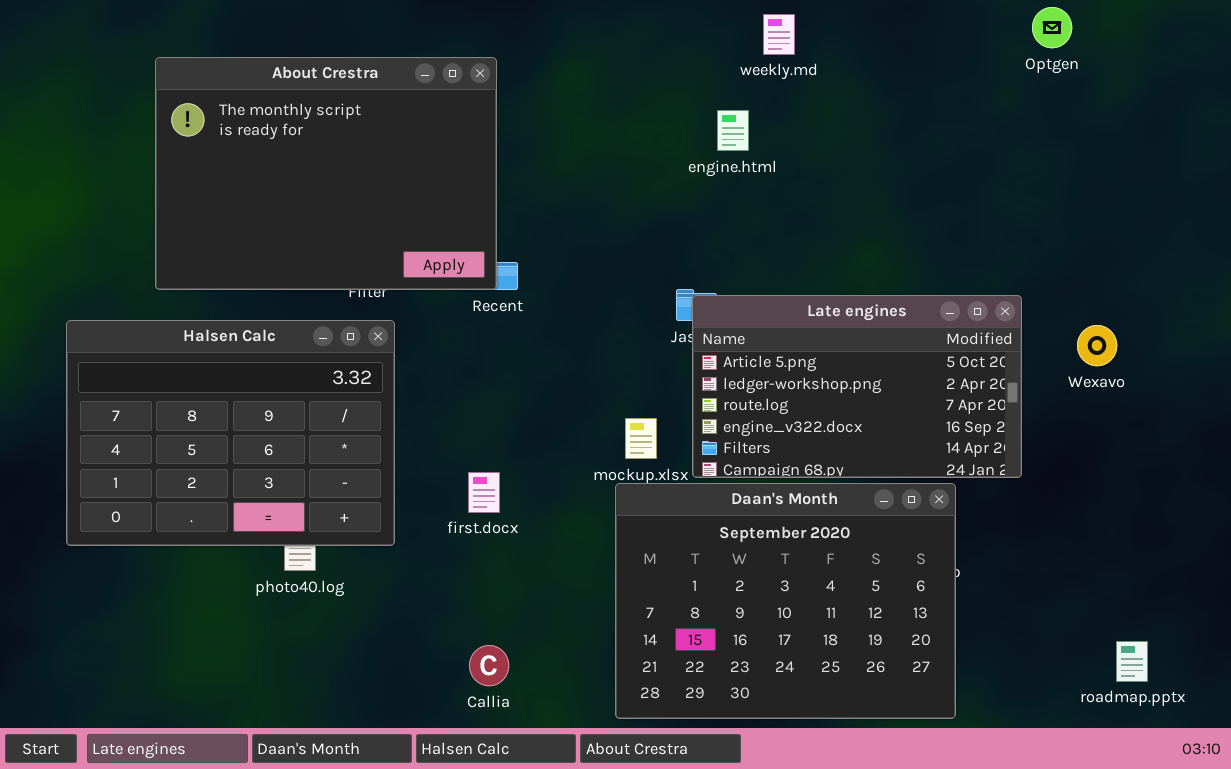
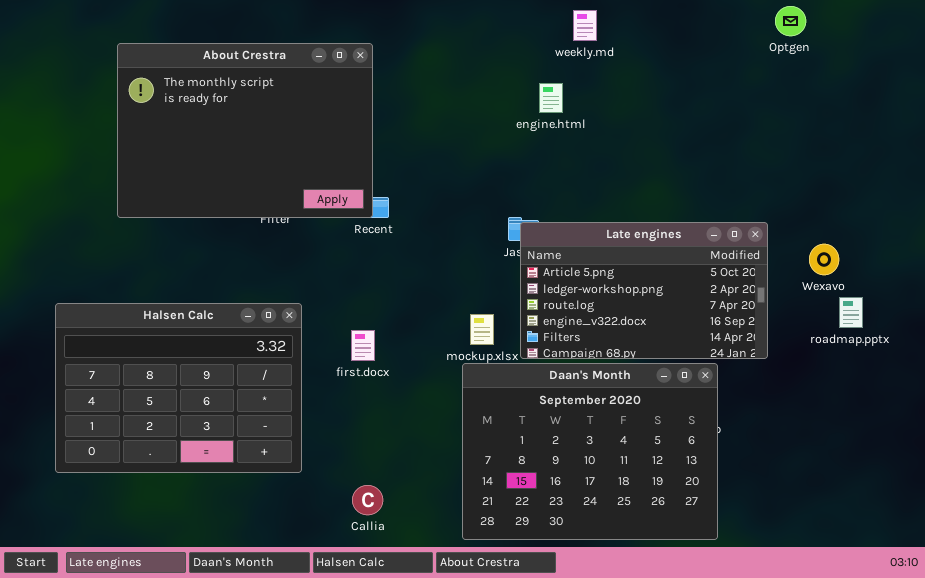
Halsen Calc: [66,320,395,546] -> [55,303,302,473], moved
first.docx: [468,472,500,513] -> [351,330,375,361], moved
roadmap.pptx: [1116,641,1148,682] -> [839,297,863,328], moved

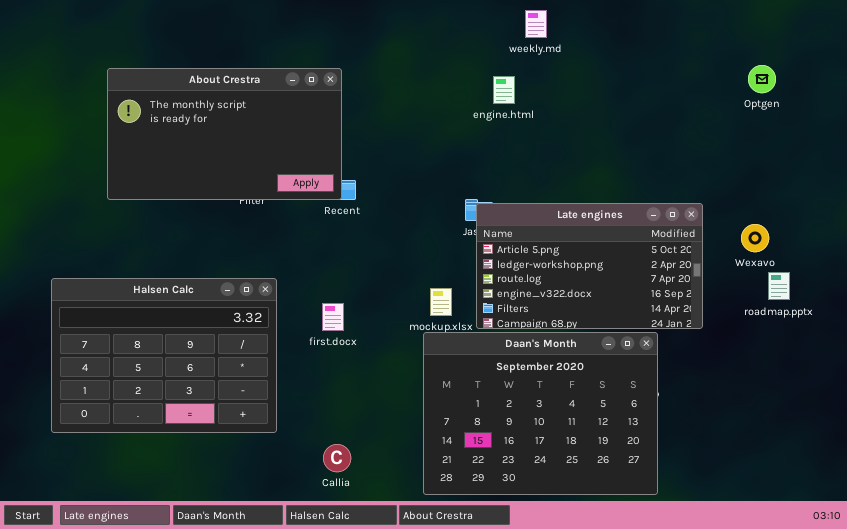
Optgen: [775,6,806,36] -> [748,65,776,93], moved
About Crestra: [117,43,373,218] -> [107,68,342,200], resized

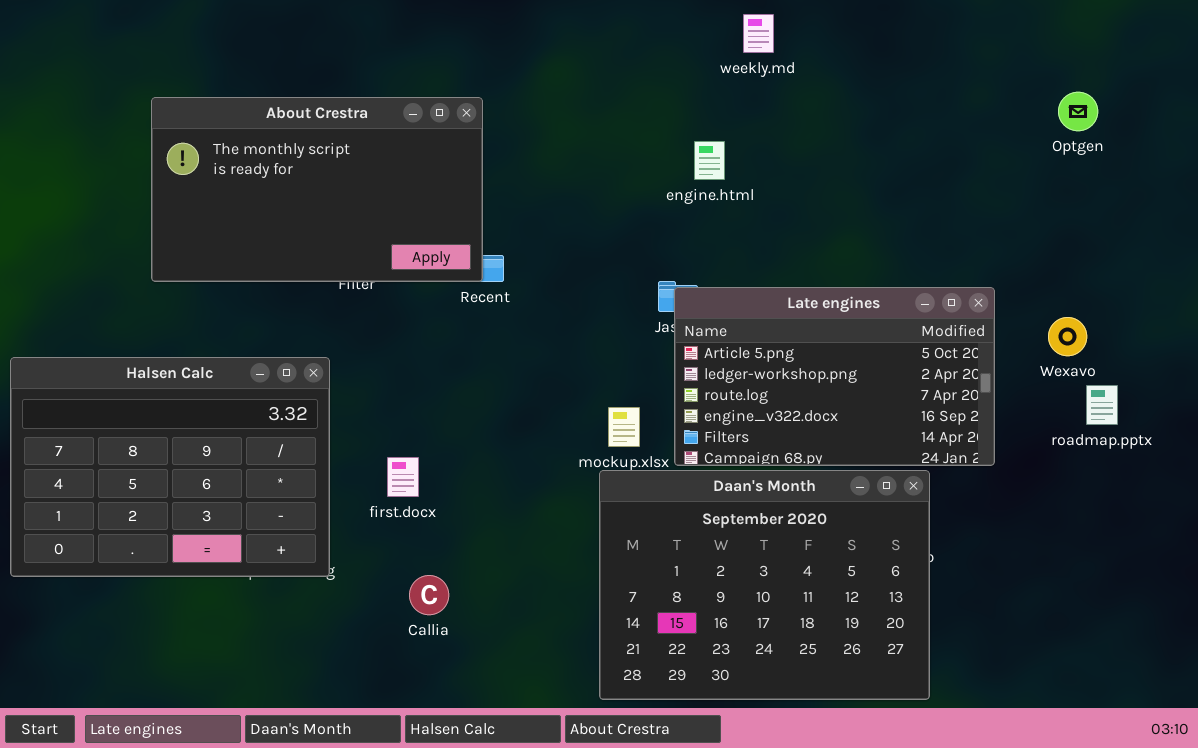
engine.html: [493,76,515,104] -> [694,141,725,180], moved
Halsen Calc: [51,278,277,433] -> [10,357,330,577], moved
first.docx: [322,303,344,331] -> [387,457,419,497], moved
Callia: [323,444,351,472] -> [409,575,449,615], moved

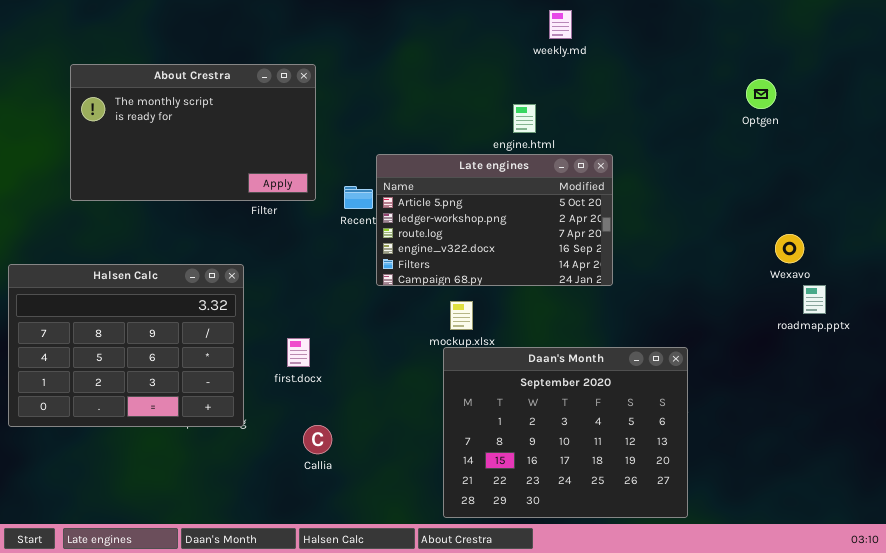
Optgen: [1058,92,1098,131] -> [746,79,776,109], moved
About Crestra: [151,97,483,282] -> [70,64,316,201], moved
Late engines: [674,287,995,466] -> [376,154,613,286], moved

